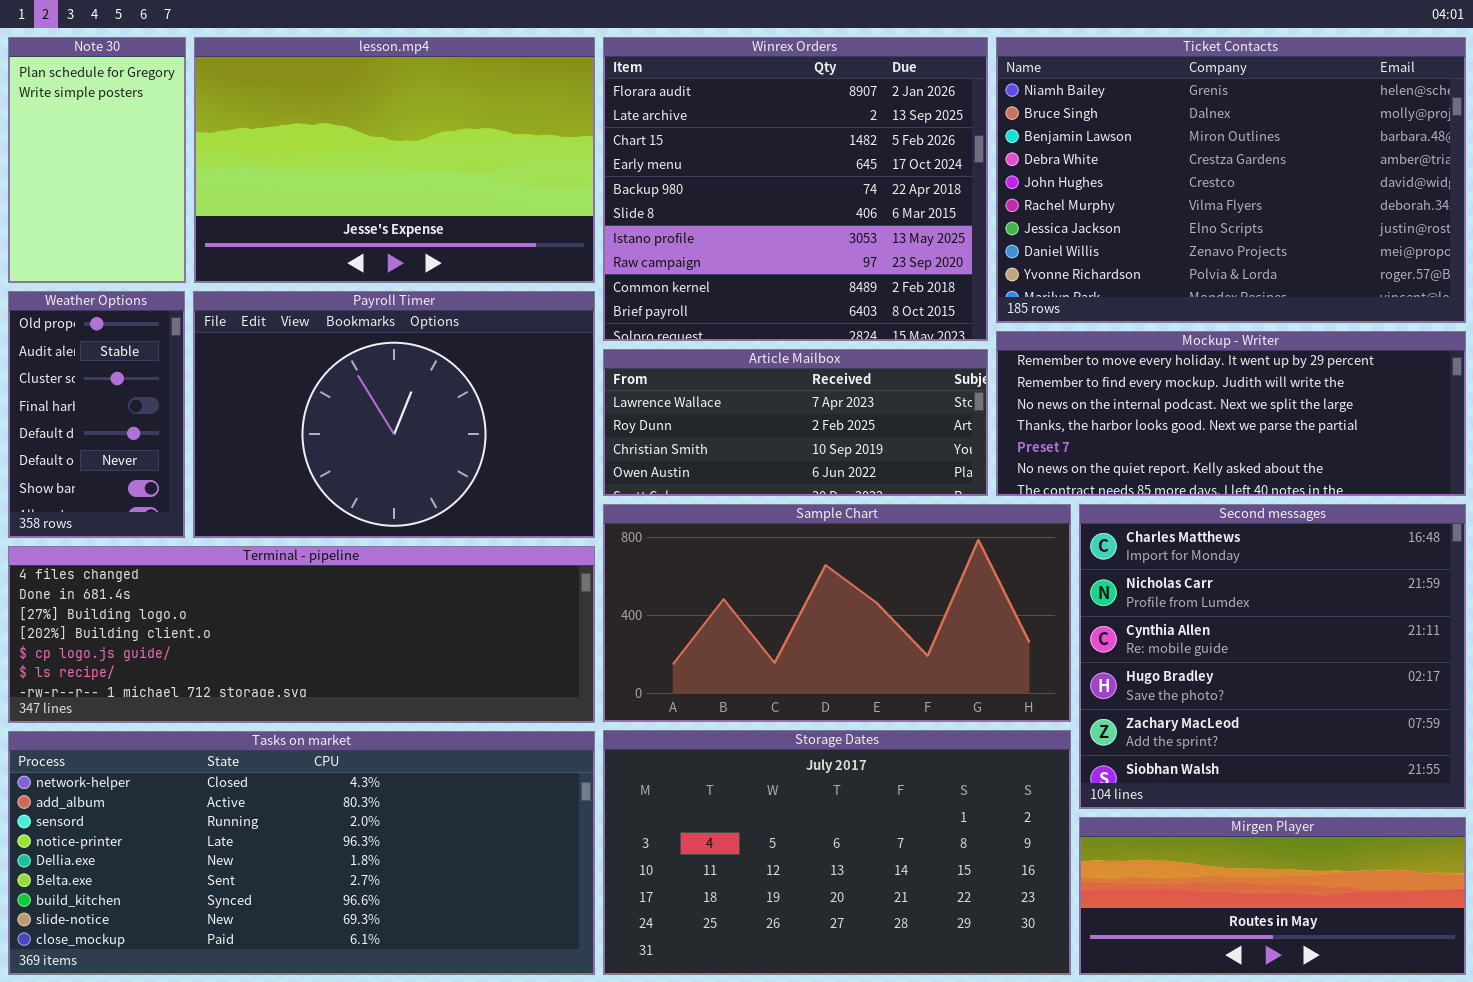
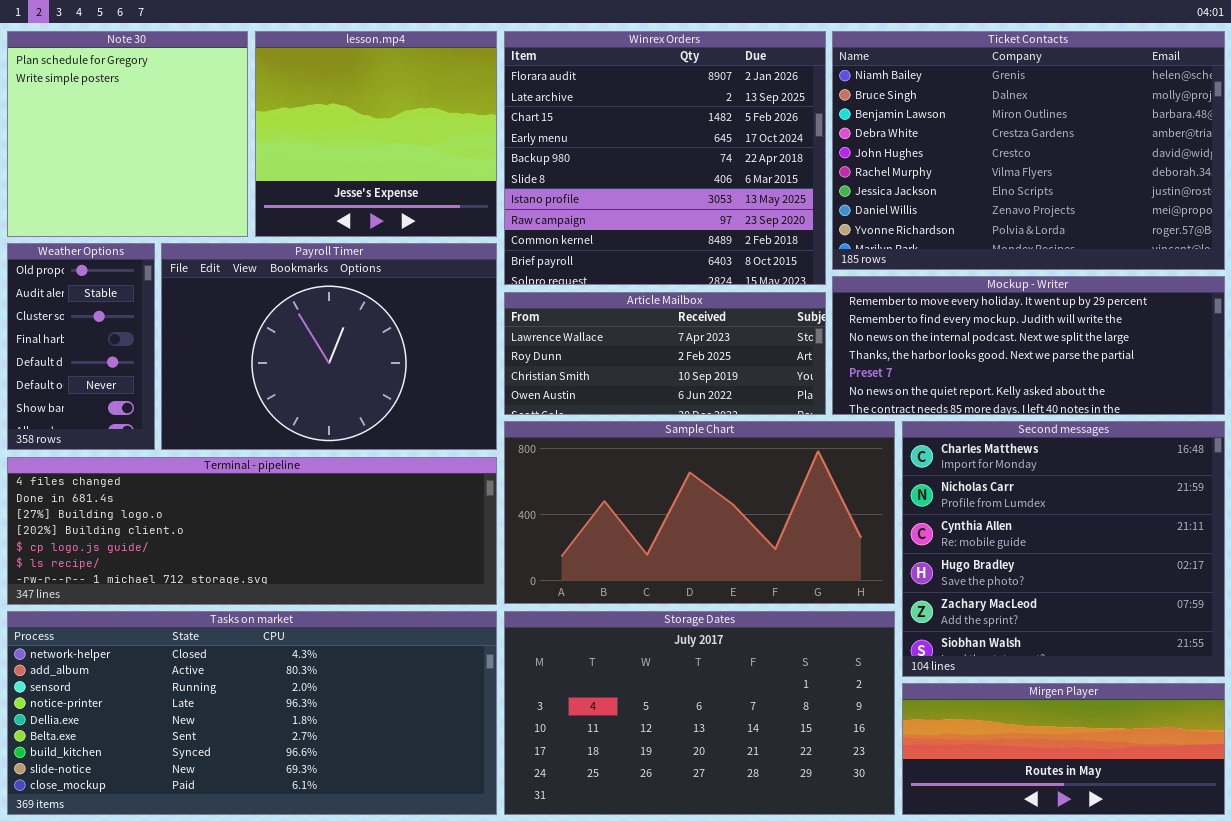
Note 30: [8,37,186,283] -> [7,31,248,237], resized
lesson.mp4: [194,37,595,283] -> [255,31,497,237], resized

